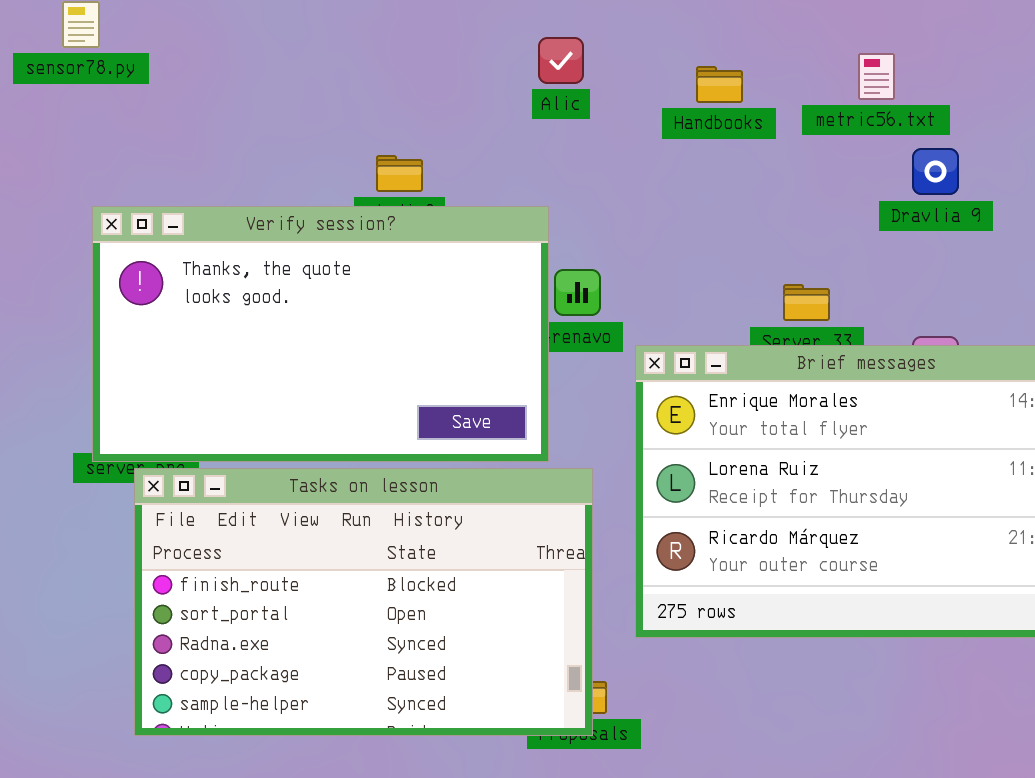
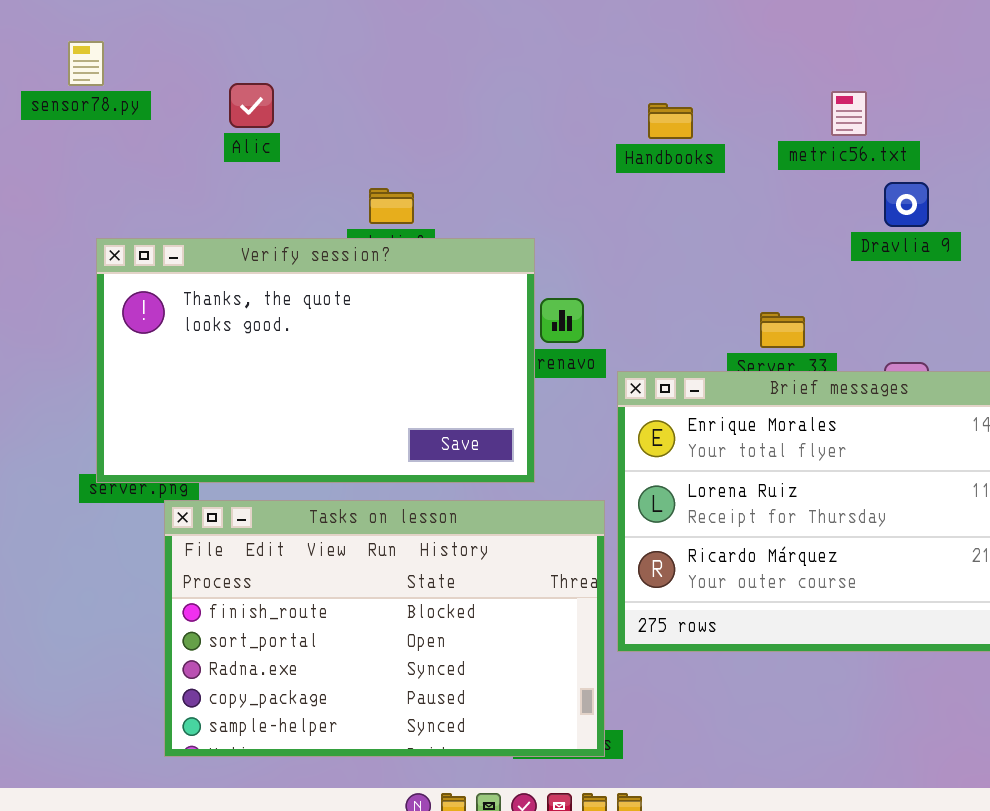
Alic: [538,37,584,84] -> [229,83,274,128], moved
Handbooks: [696,66,743,103] -> [648,103,693,139], moved
Tasks on lesson: [134,468,593,736] -> [164,500,605,757], moved

